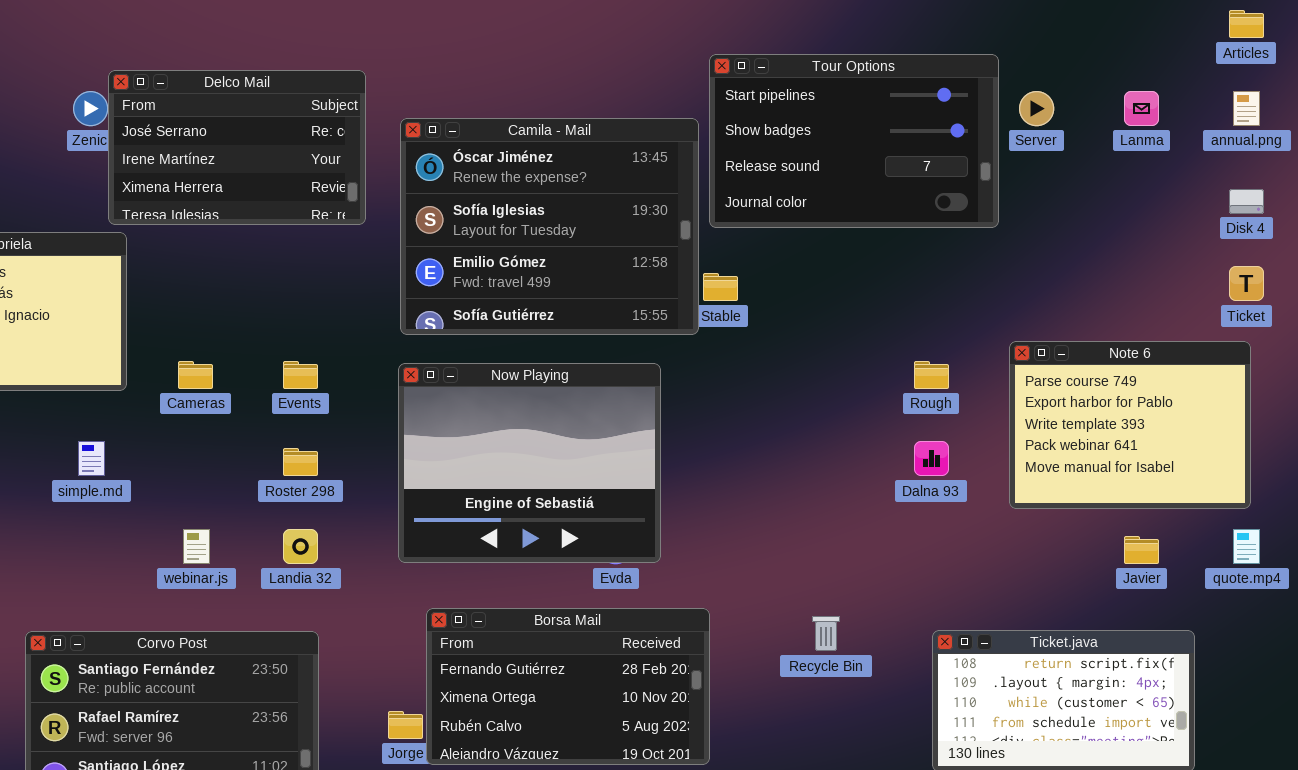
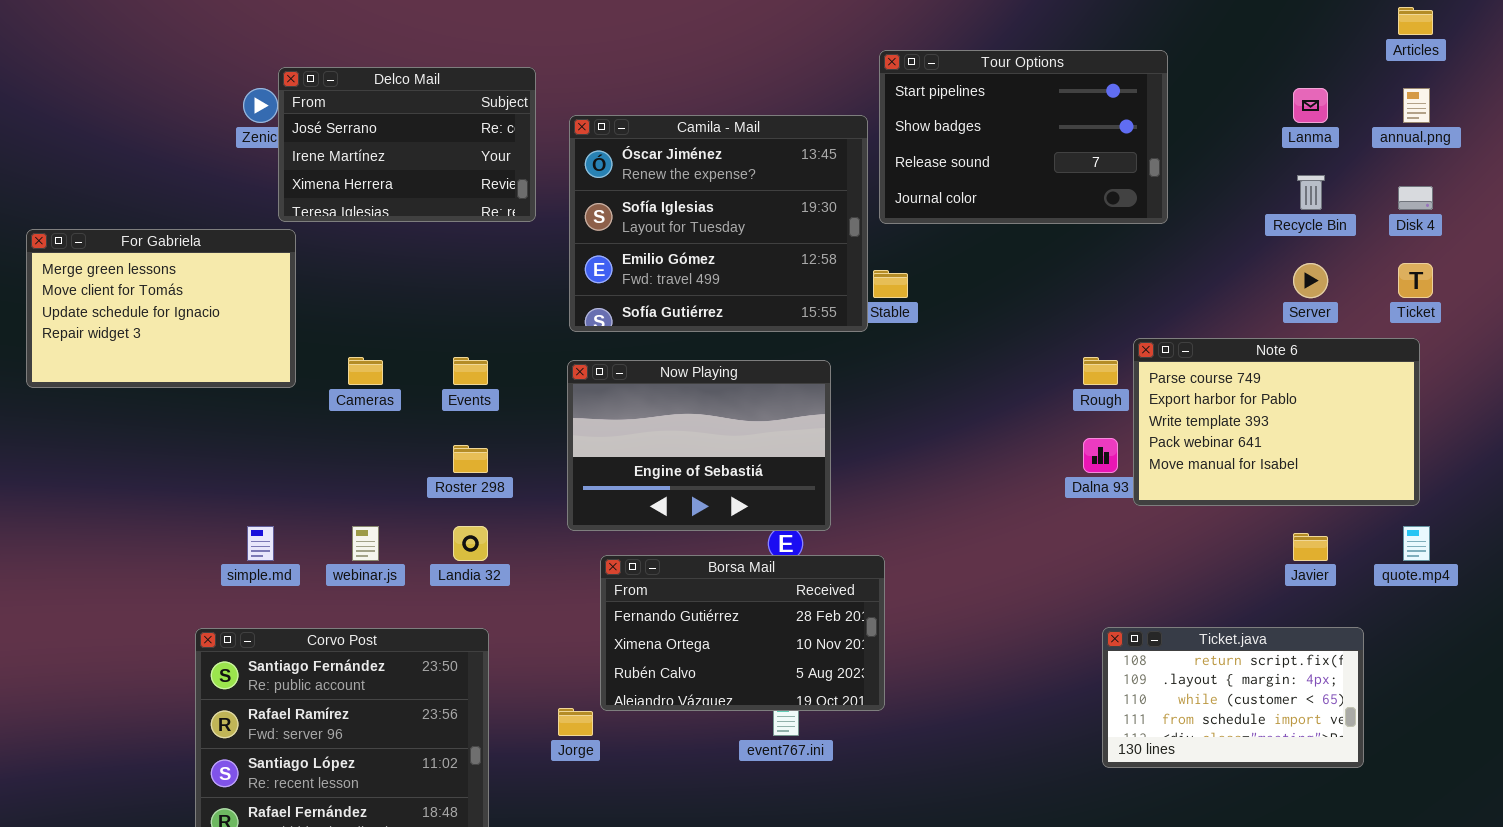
Server: [1019,91,1054,126] -> [1293,263,1328,298], moved
Note 6: [1009,341,1251,509] -> [1133,338,1420,506], resized
Now Playing: [398,363,661,563] -> [567,360,831,531], resized
simple.md: [78,441,105,476] -> [247,526,274,561], moved
Borsa Mail: [426,608,710,765] -> [600,555,885,711], moved
Recycle Bin: [812,616,840,651] -> [1297,175,1325,210], moved

